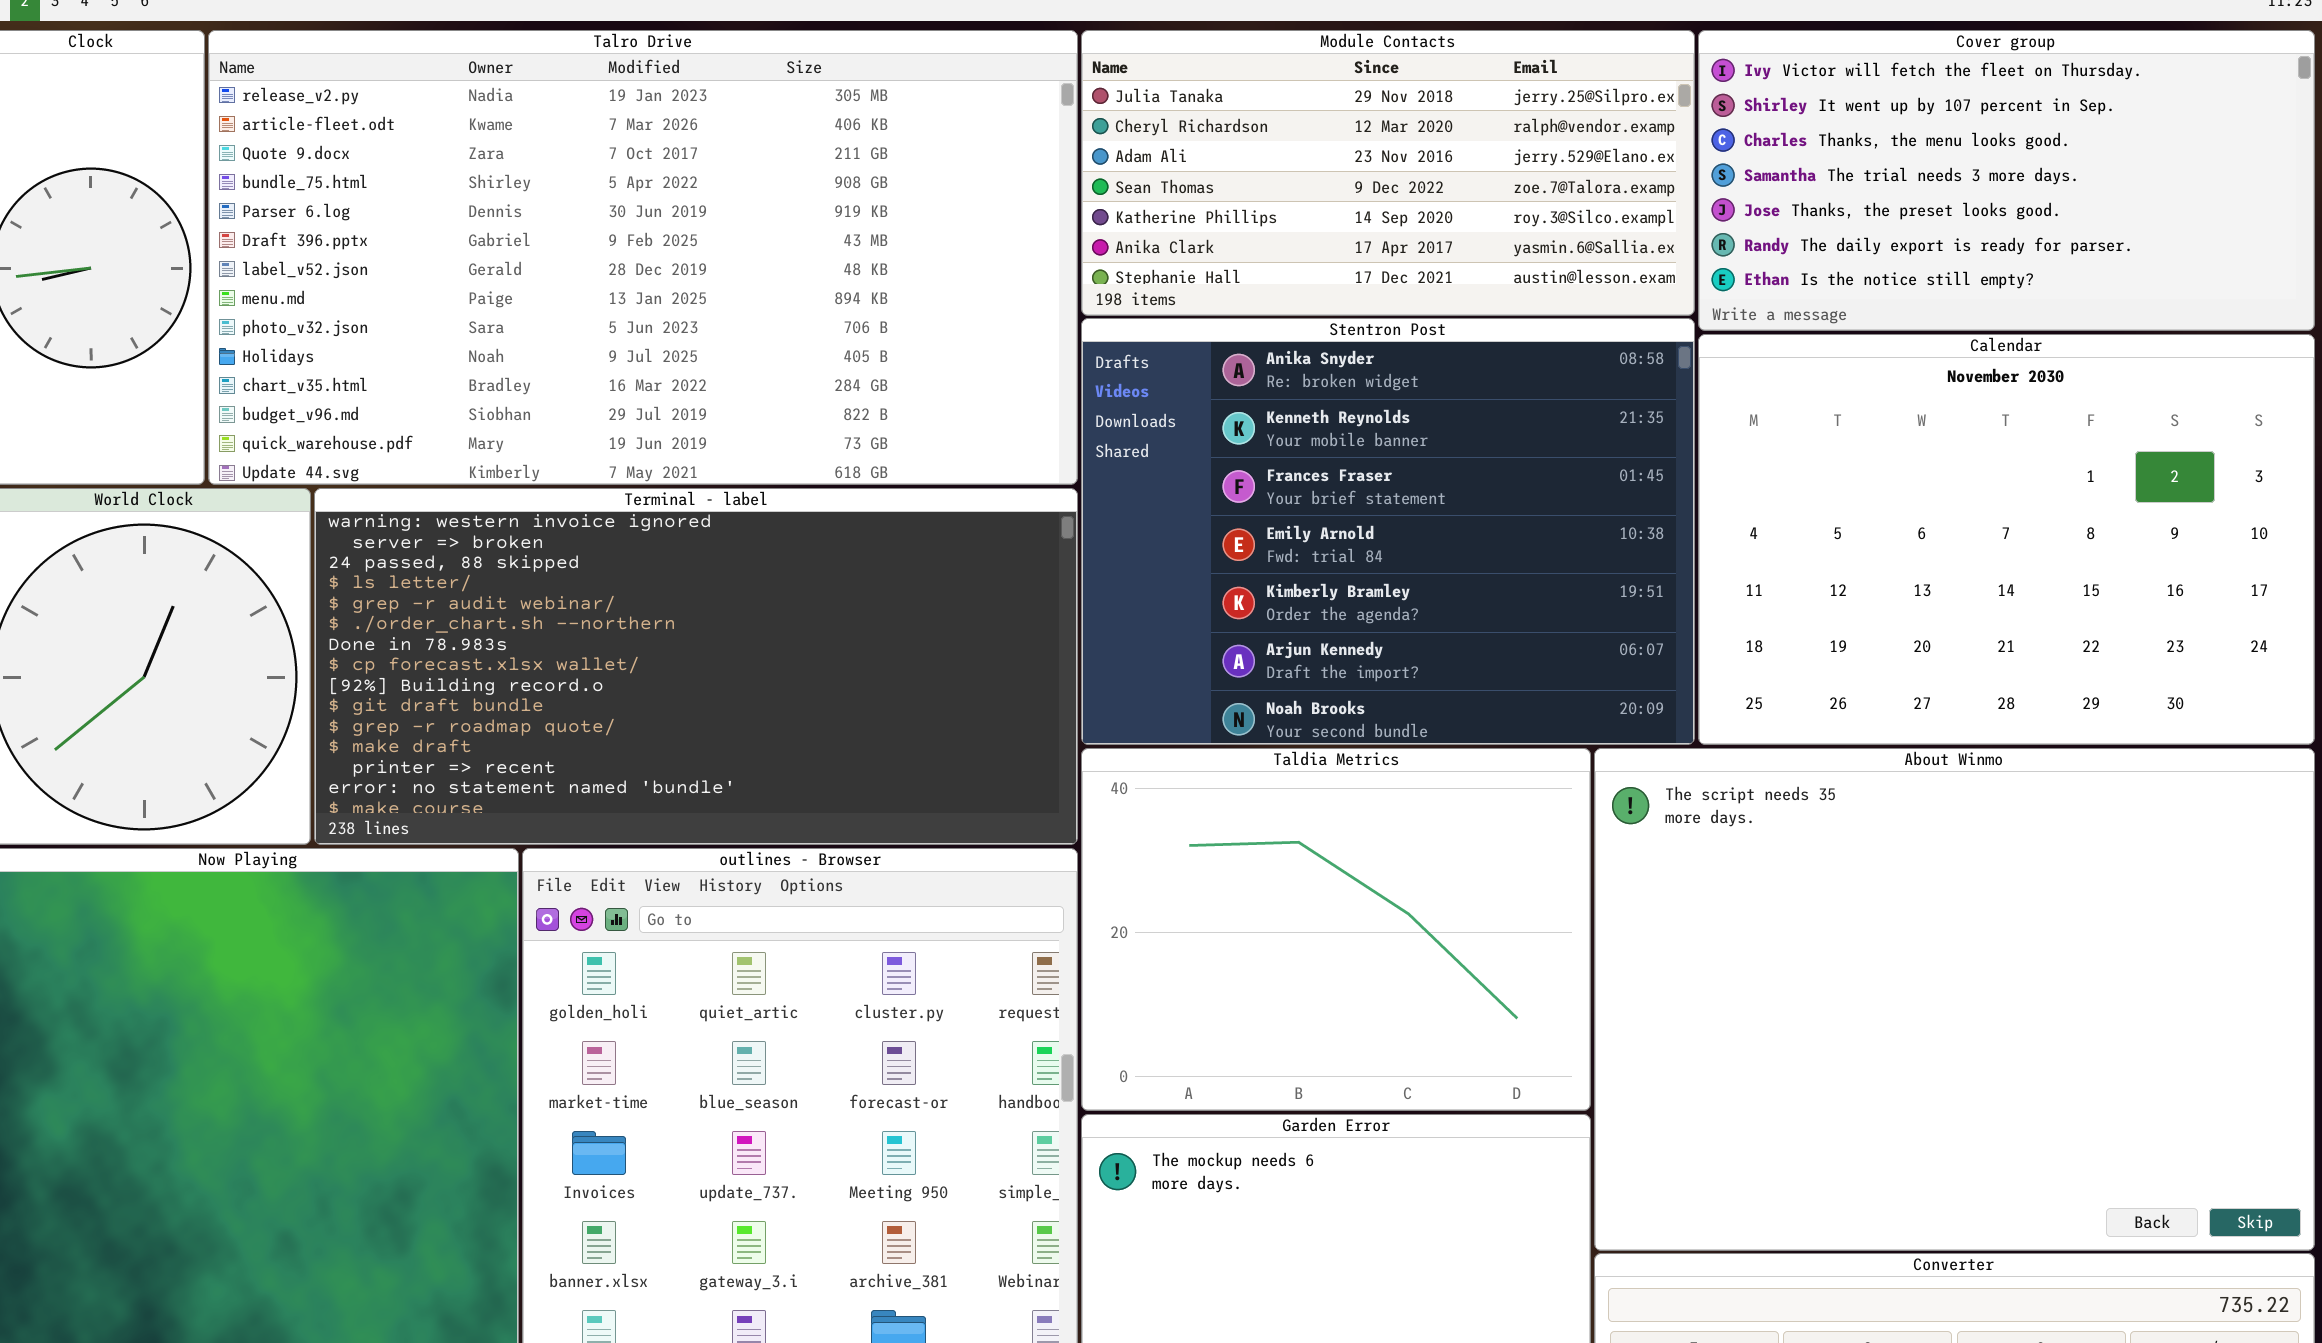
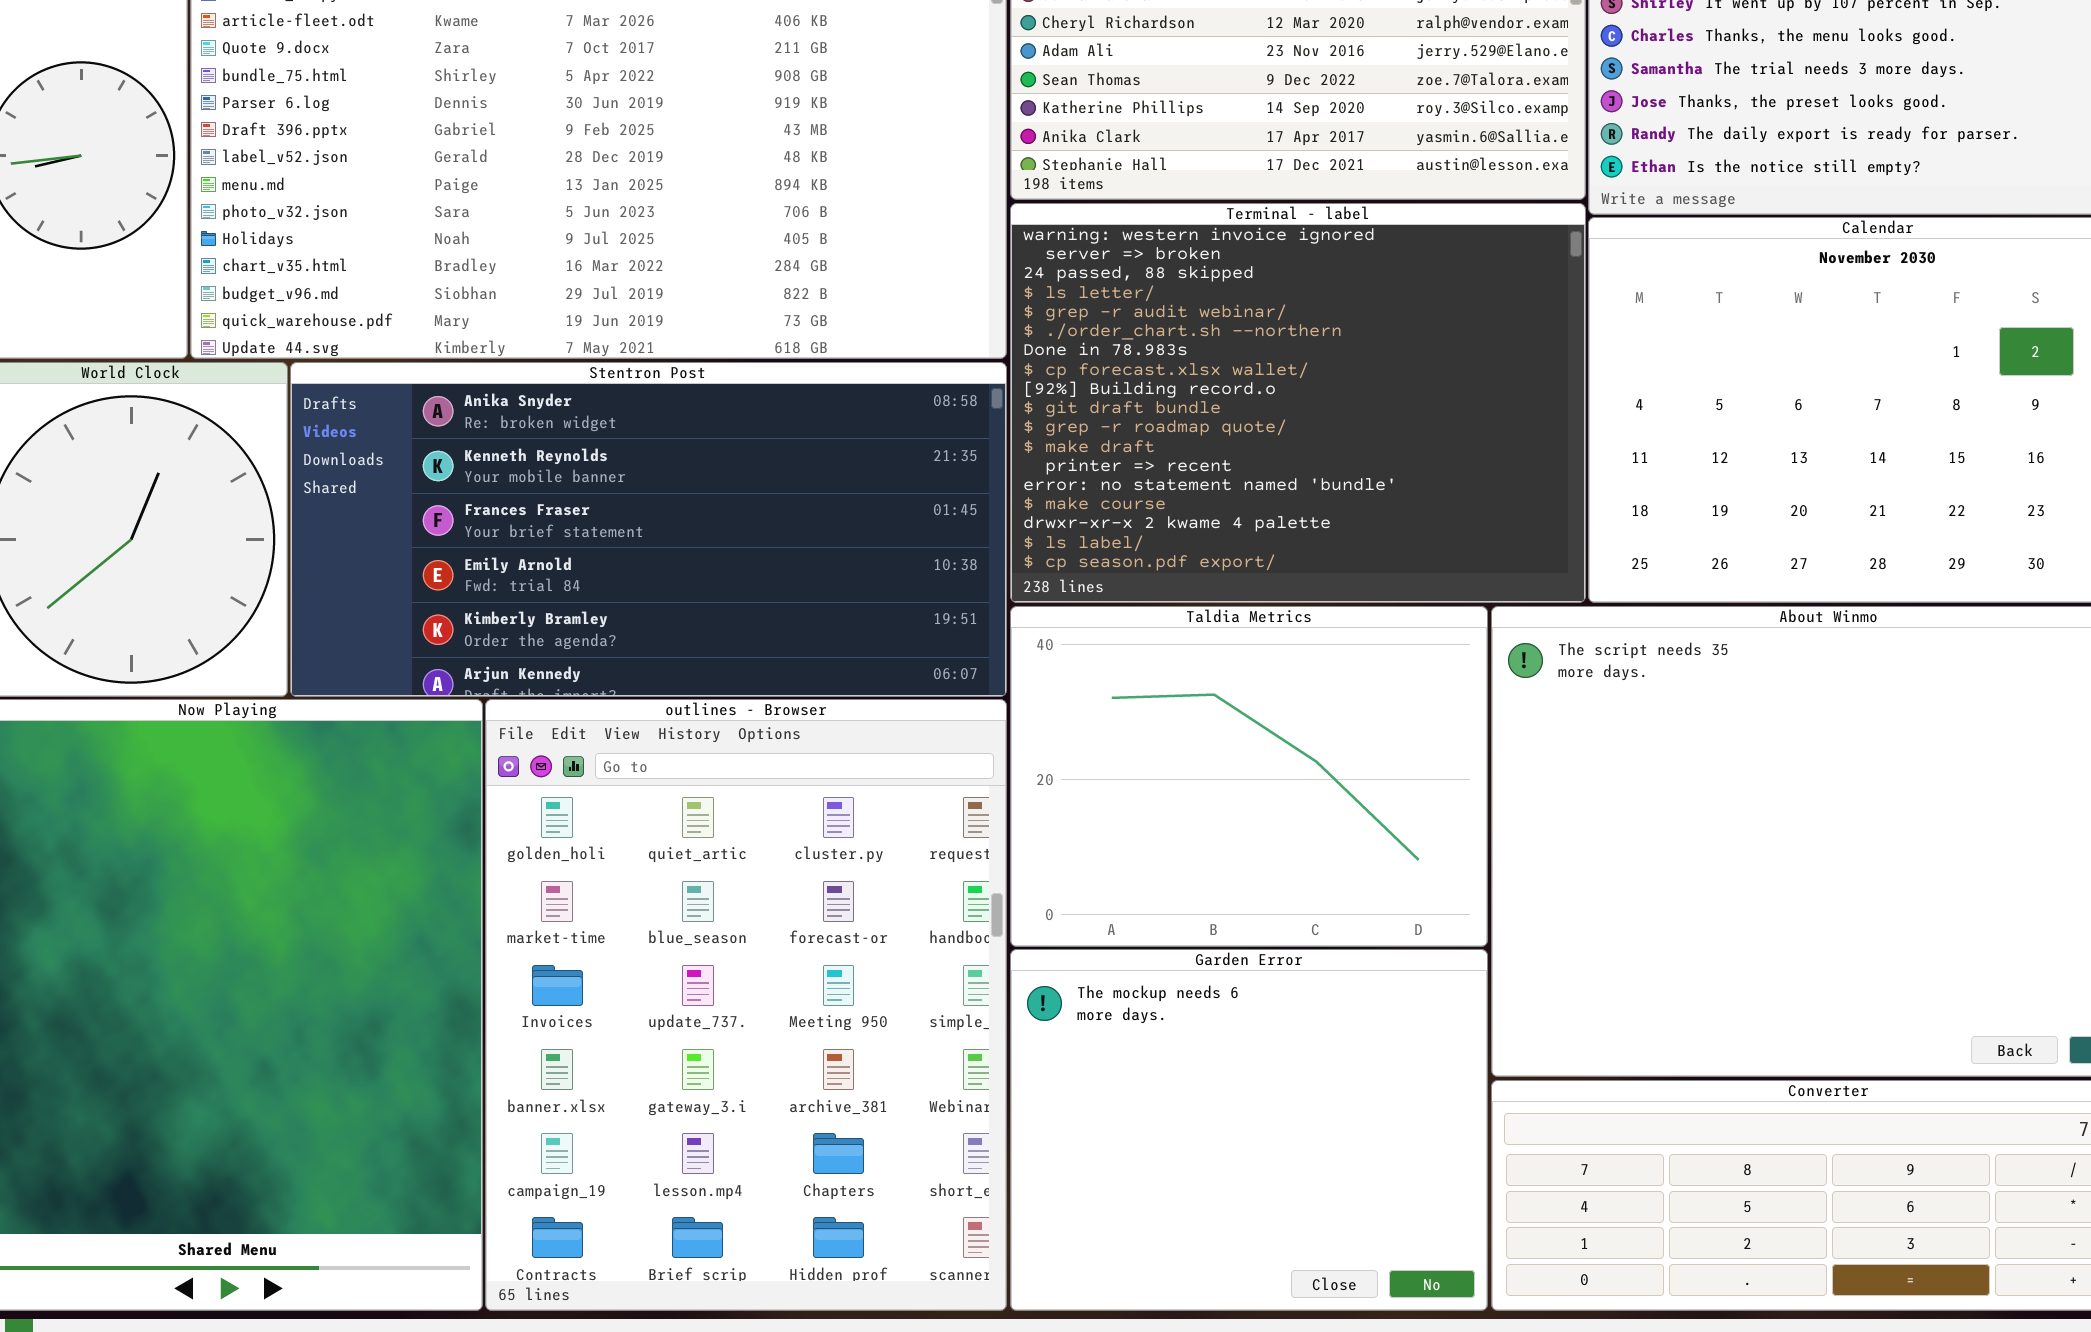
Stentron Post: [1081,318,1695,745] -> [290,362,1007,697], moved, resized
Terminal - label: [314,488,1078,845] -> [1010,203,1586,603], moved, resized

